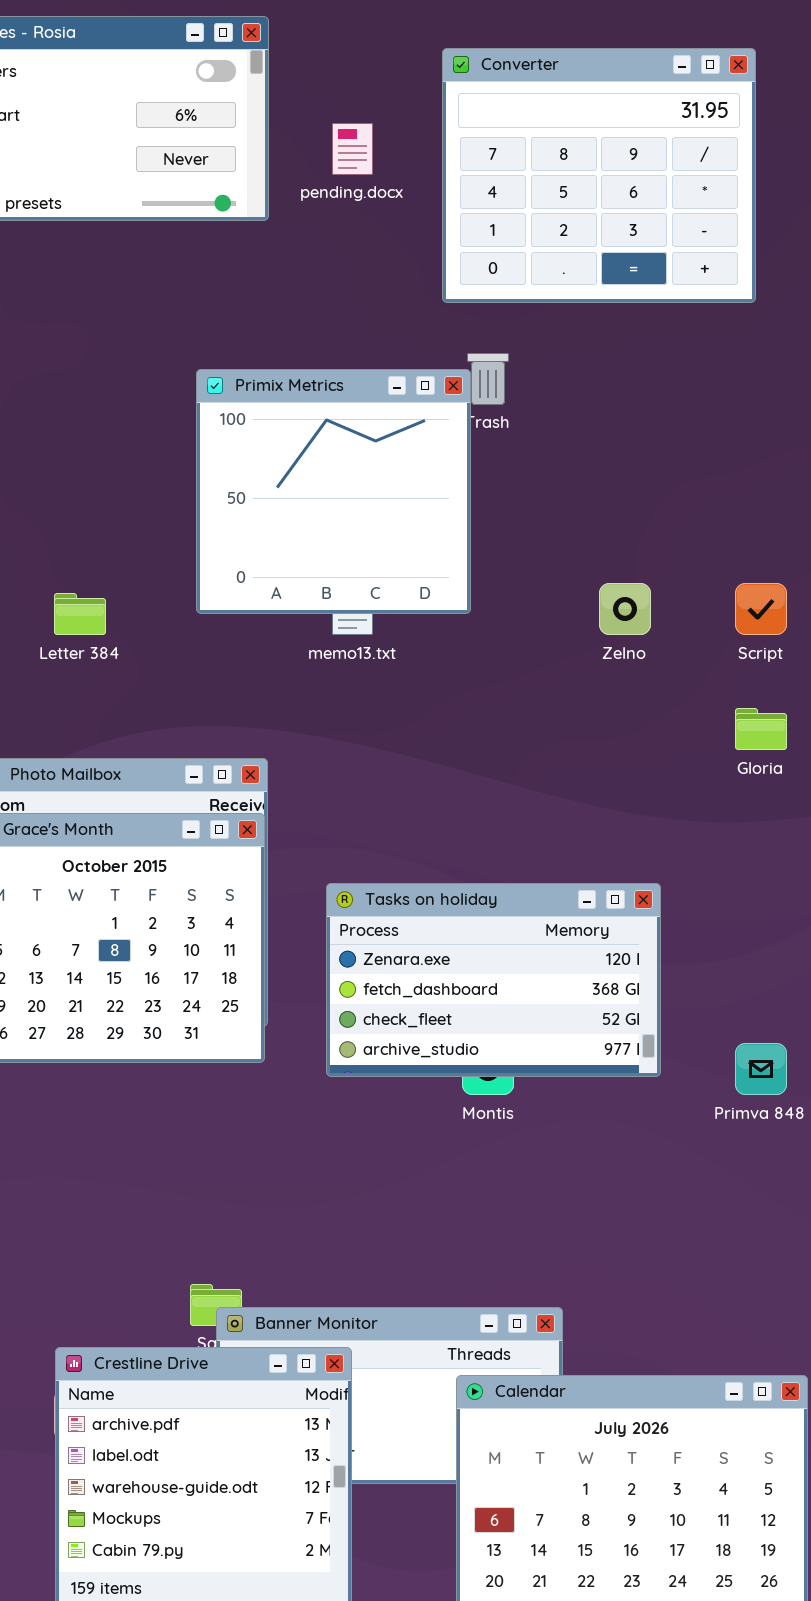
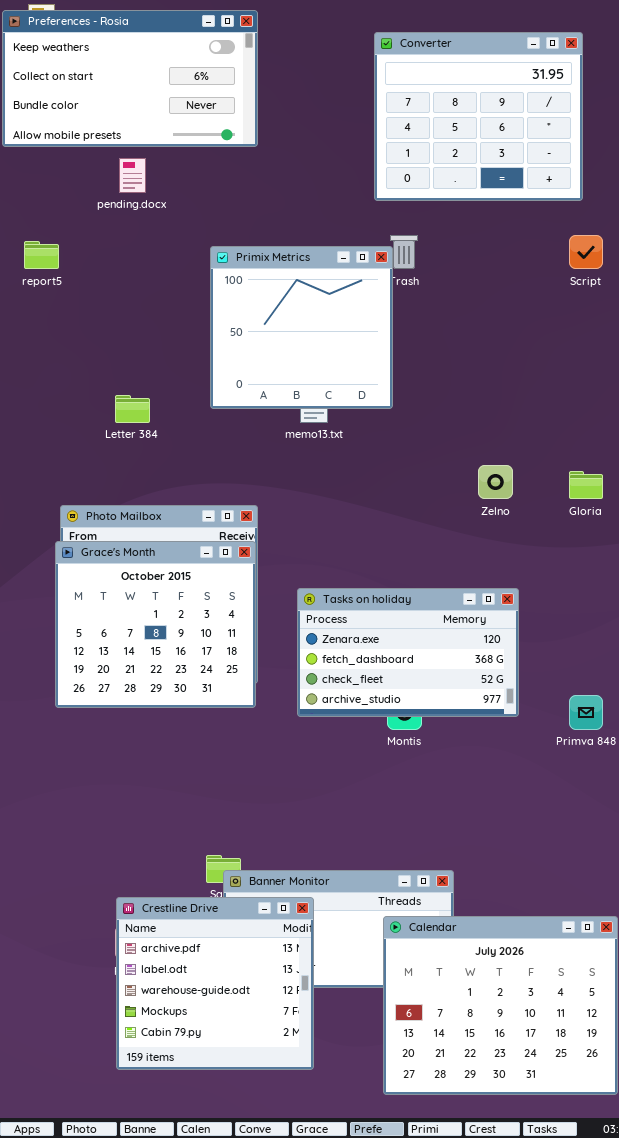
pending.docx: [332,123,373,175] -> [119,158,146,193], moved
Zelno: [599,583,651,635] -> [478,465,513,499], moved
Script: [735,583,787,635] -> [569,235,603,269], moved

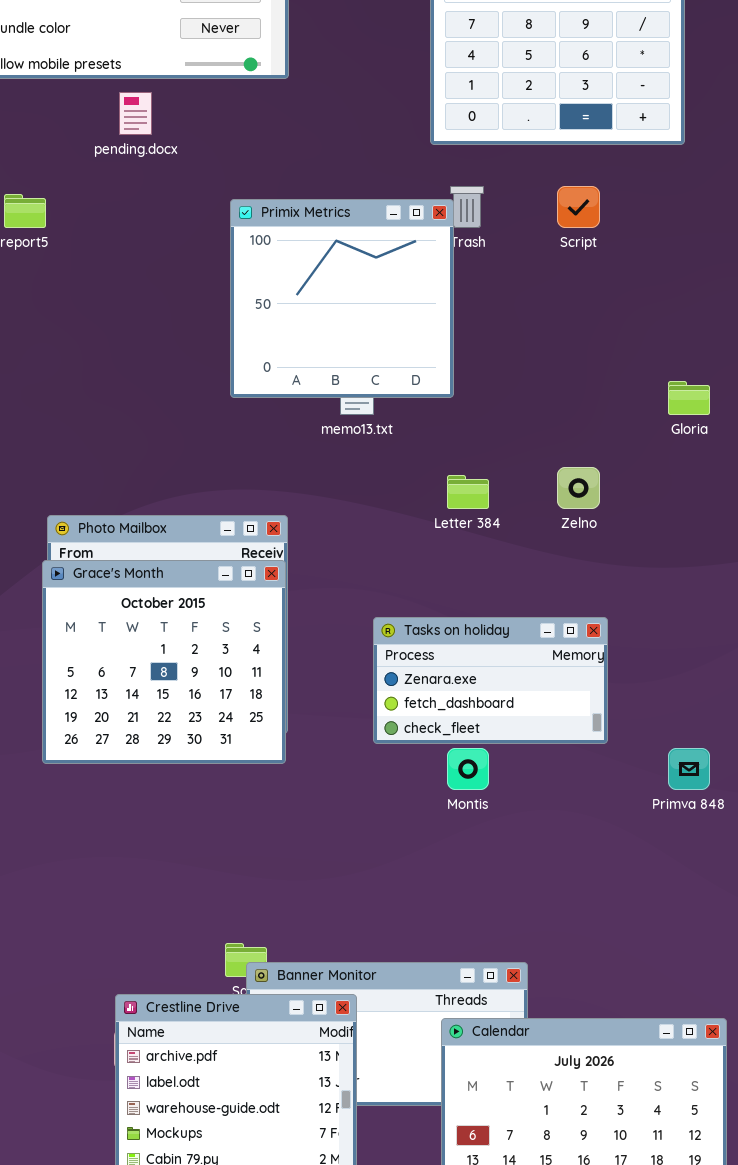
Script: [569,235,603,269] -> [557,186,600,228], moved
Letter 384: [115,395,150,423] -> [447,475,489,509], moved
Gloria: [569,471,603,499] -> [668,381,710,415], moved
Tasks on holiday: [297,588,519,717] -> [373,617,608,744], resized

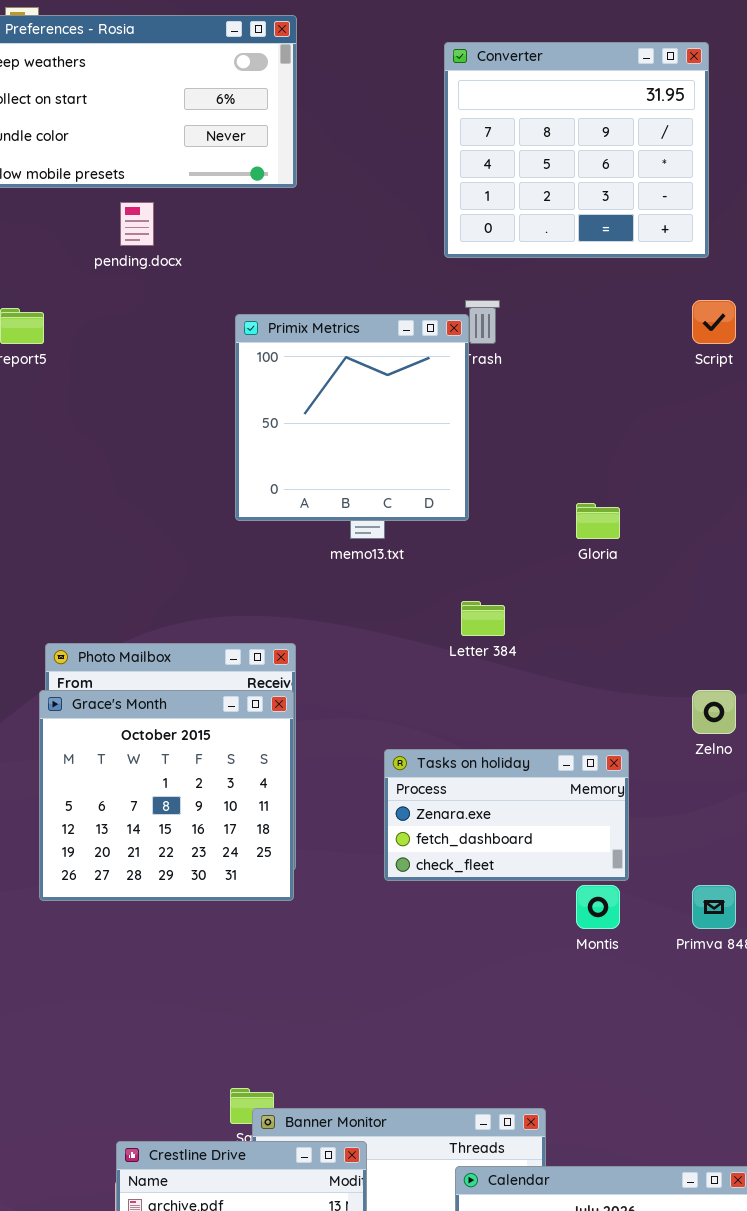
Script: [557,186,600,228] -> [692,300,736,344], moved
Gloria: [668,381,710,415] -> [576,503,620,539], moved
Zelno: [557,467,600,509] -> [692,690,736,734], moved
Montis: [447,748,489,790] -> [576,885,620,929], moved

